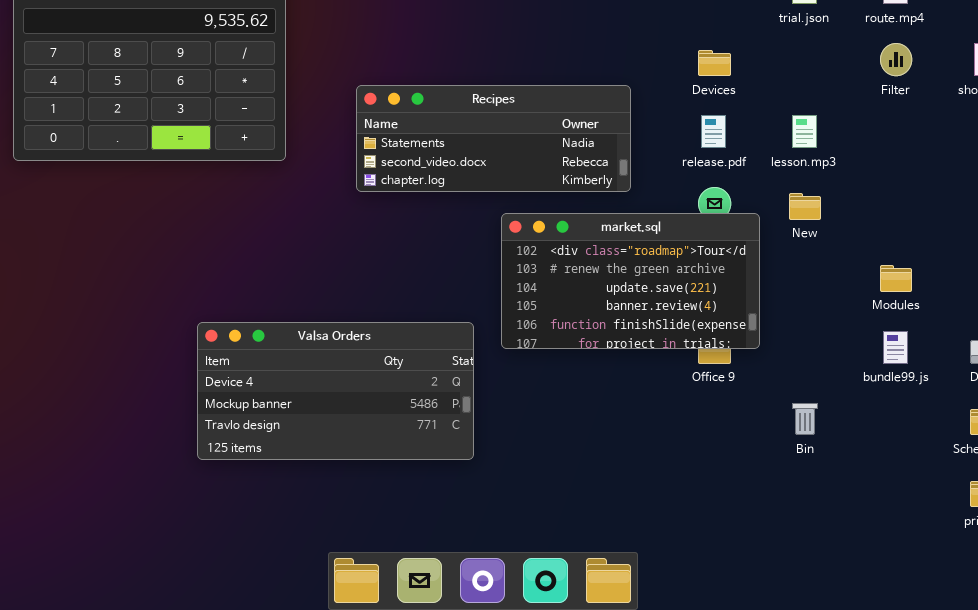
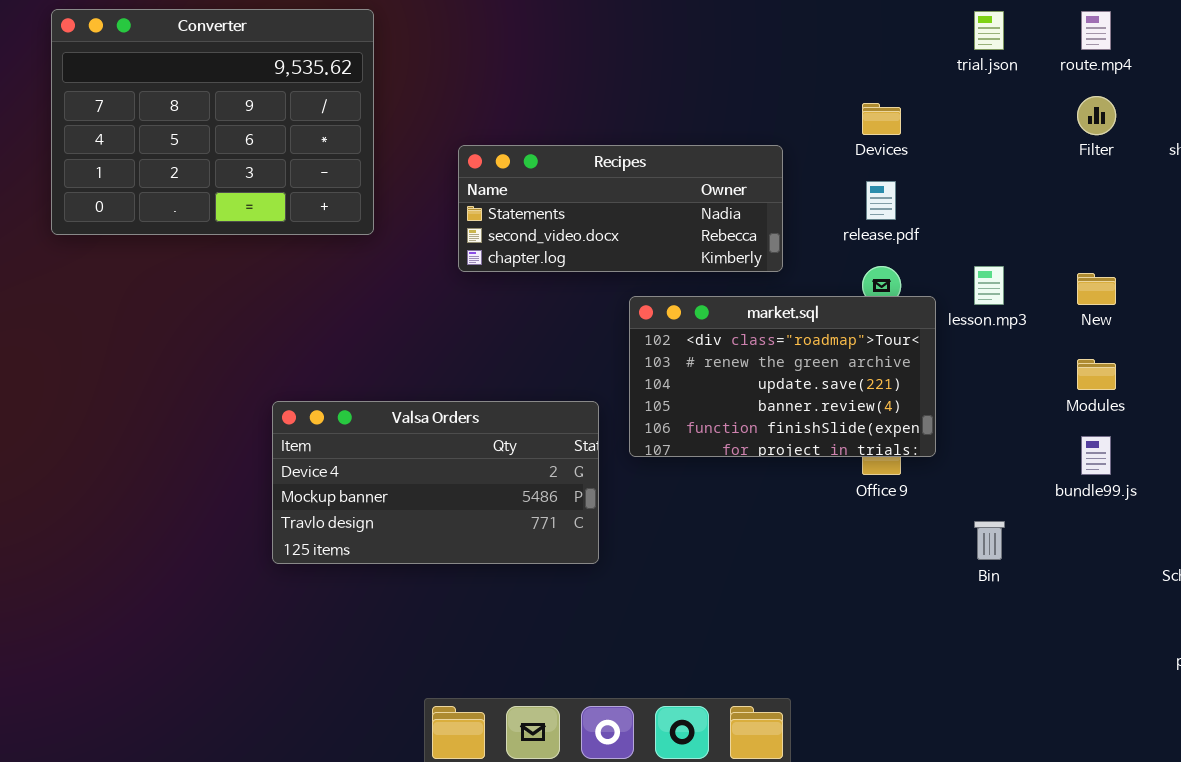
lesson.mp3: [792,115,817,148] -> [974,266,1004,305], moved
New: [789,193,821,220] -> [1077,273,1116,305], moved
Valsa Orders: [197,322,474,460] -> [272,401,599,564], moved

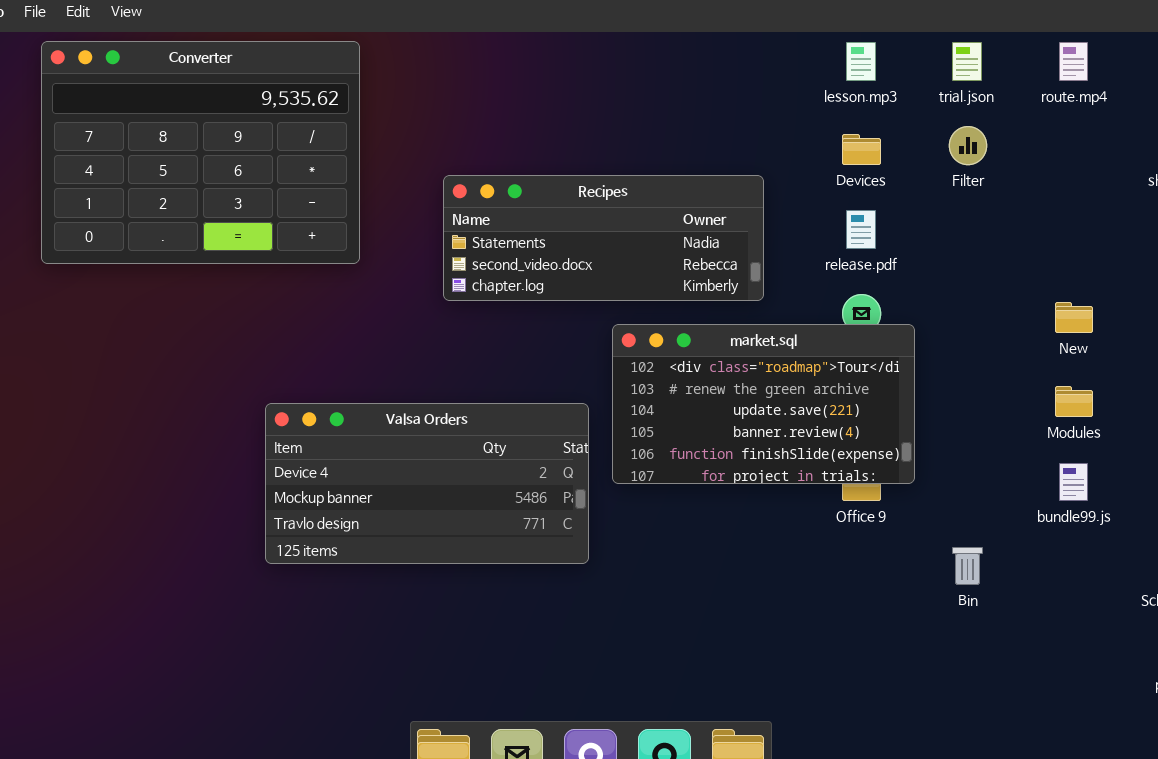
Filter: [1077,96,1116,135] -> [949,126,987,165], moved
lesson.mp3: [974,266,1004,305] -> [846,42,876,81], moved
Valsa Orders: [272,401,599,564] -> [265,403,589,564], moved

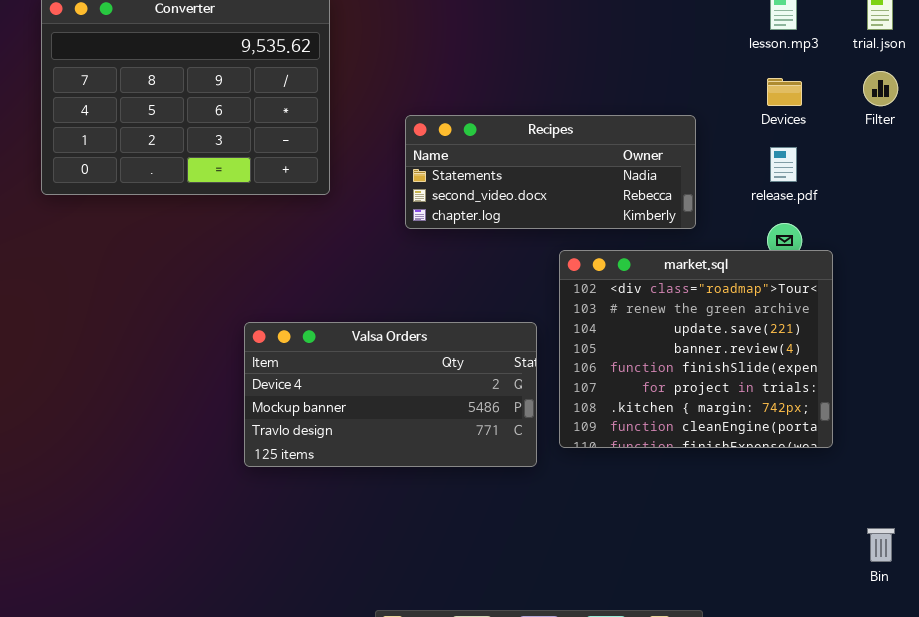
market.sql: [612,324,915,484] -> [559,250,833,448], resized
Bin: [952,547,983,585] -> [867,528,895,562], moved

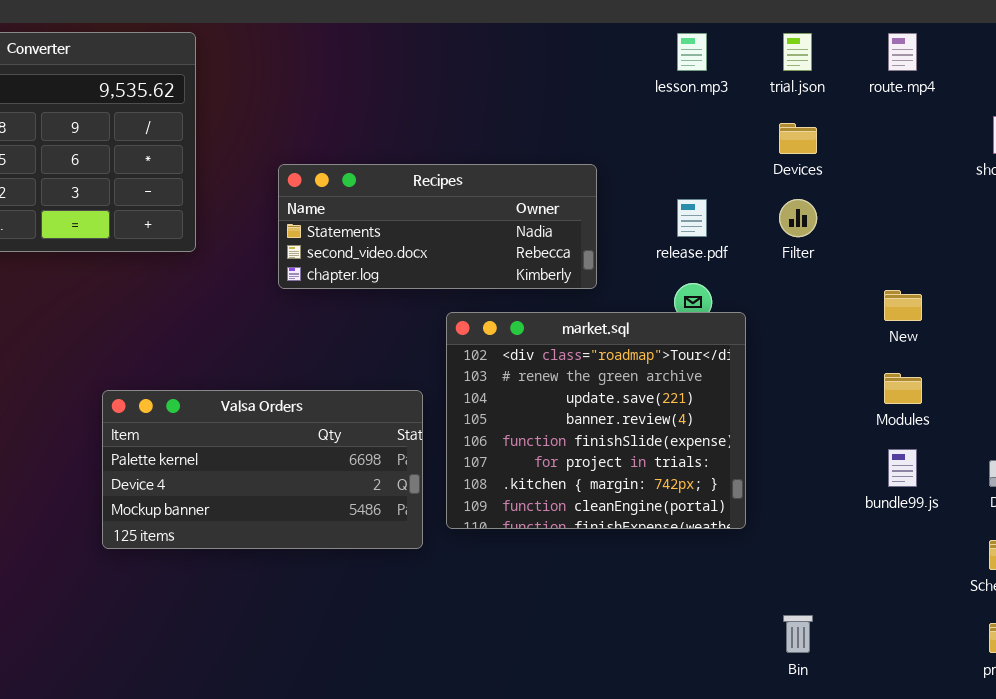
Filter: [863,71,898,106] -> [779,199,817,237], moved
Devices: [767,78,802,106] -> [779,123,817,154], moved
Valsa Orders: [244,322,537,467] -> [102,390,423,549], scrolled up 1 row

